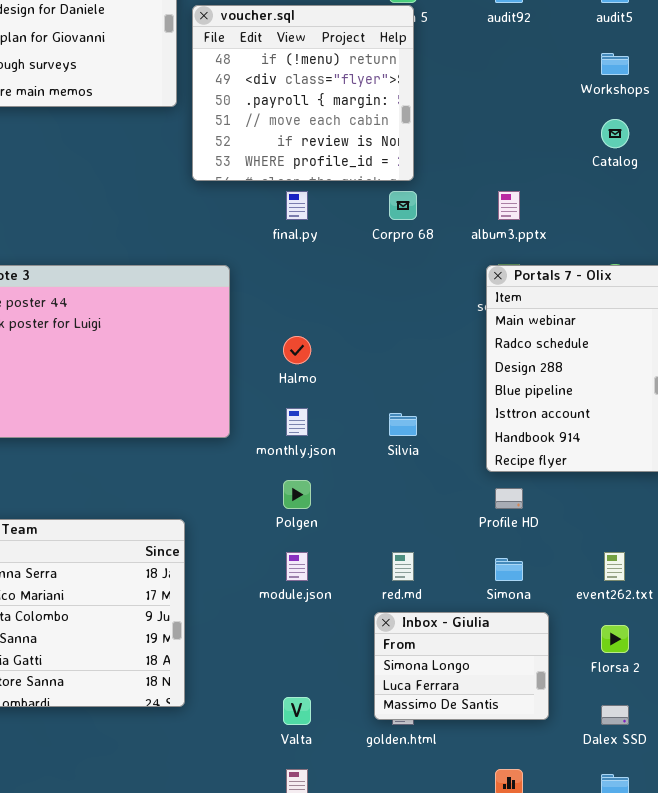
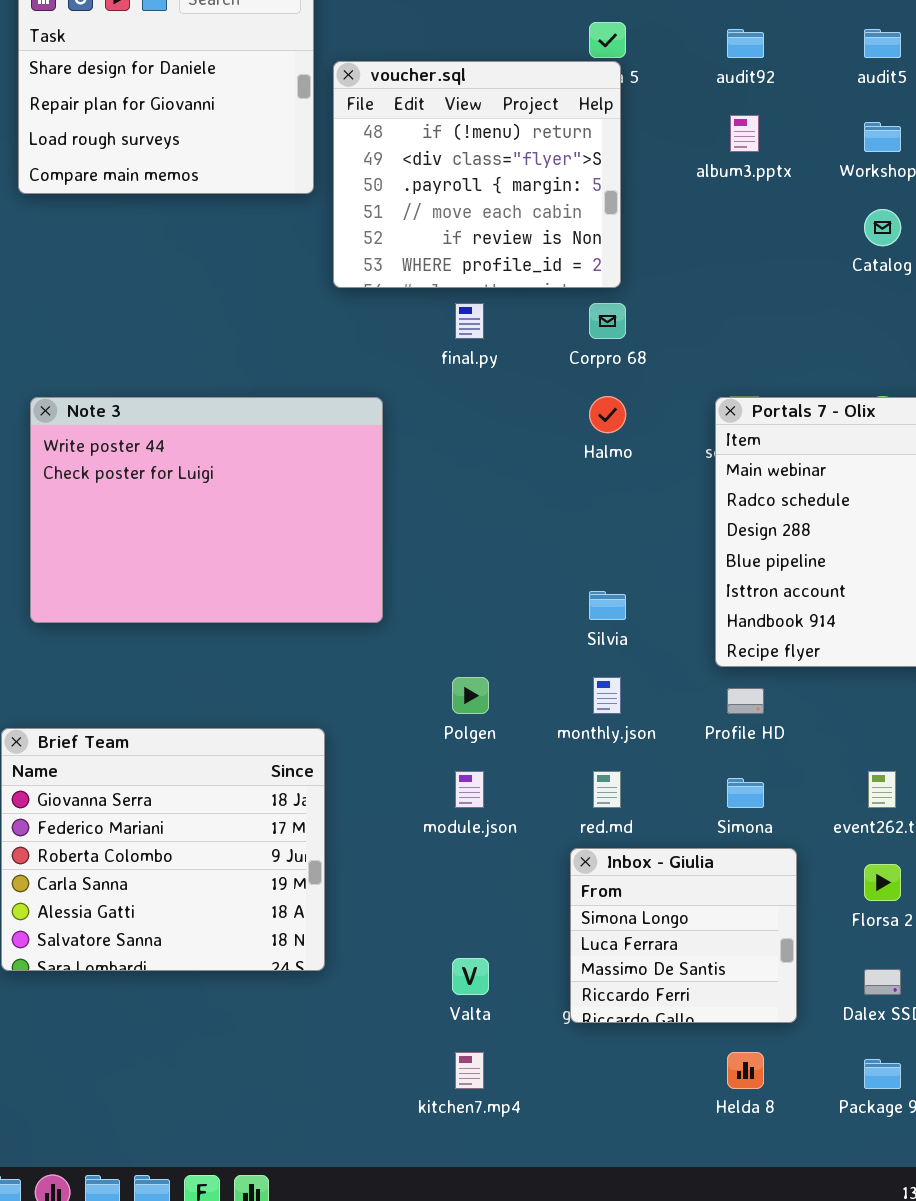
album3.pptx: [498,191,520,220] -> [730,115,759,152], moved
Halmo: [283,336,311,364] -> [589,396,626,433], moved
monthly.json: [286,408,308,436] -> [593,677,621,714], moved
Inbox - Giulia: [374,612,549,720] -> [570,848,797,1023], resized

